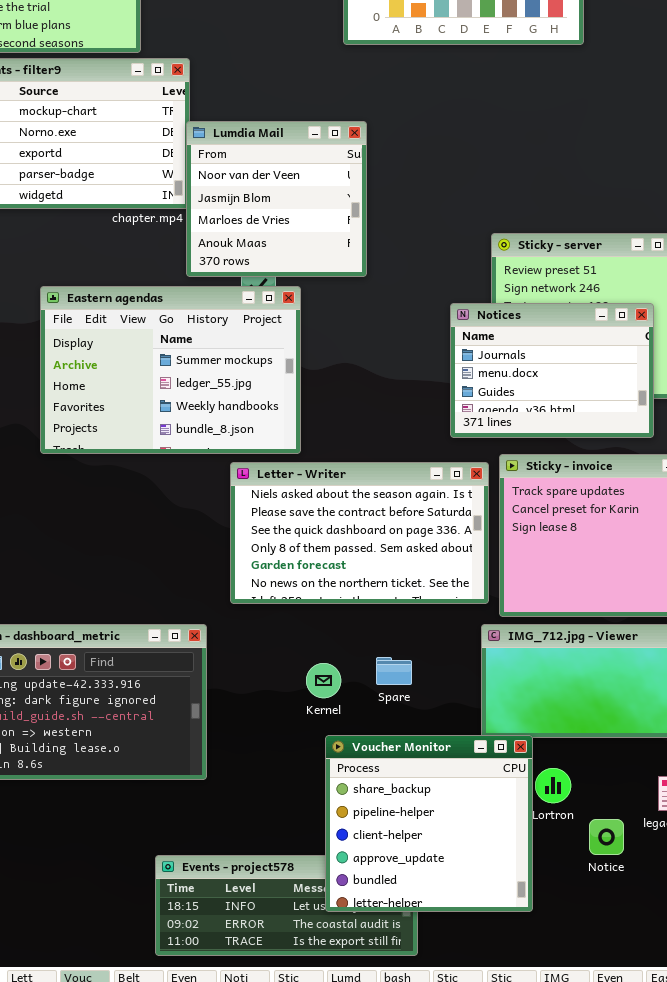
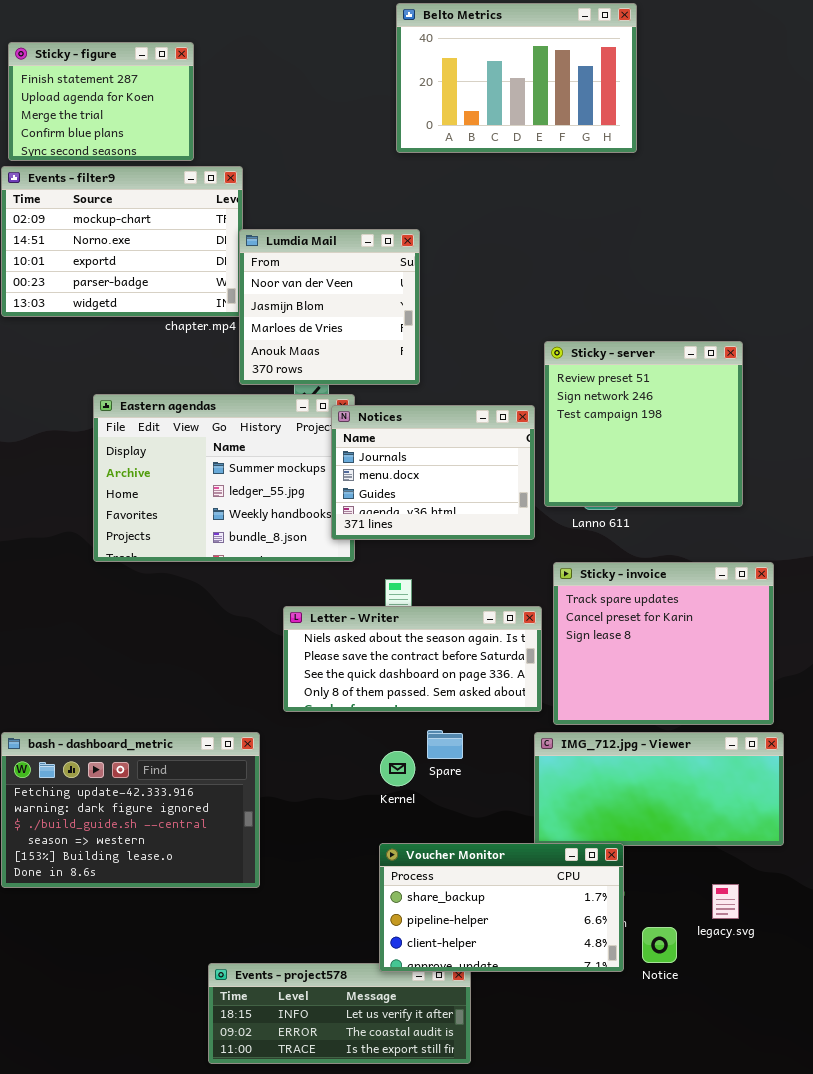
Notices: [450,303,654,438] -> [331,405,535,540], moved
Letter - Writer: [230,462,489,604] -> [283,606,542,712], resized
Spare: [376,657,412,685] -> [427,730,463,759], moved
Kernel: [306,663,341,698] -> [380,751,415,786], moved
Voucher Monitor: [325,735,533,912] -> [379,843,624,972], resized

